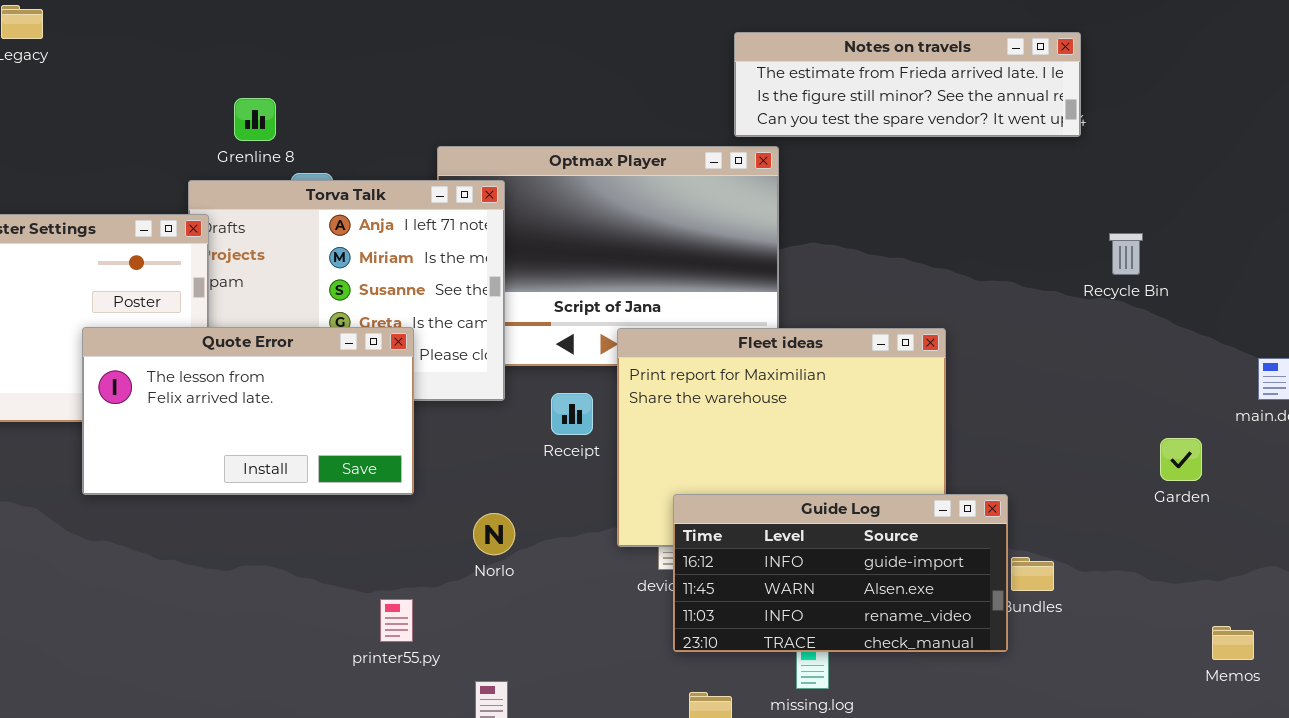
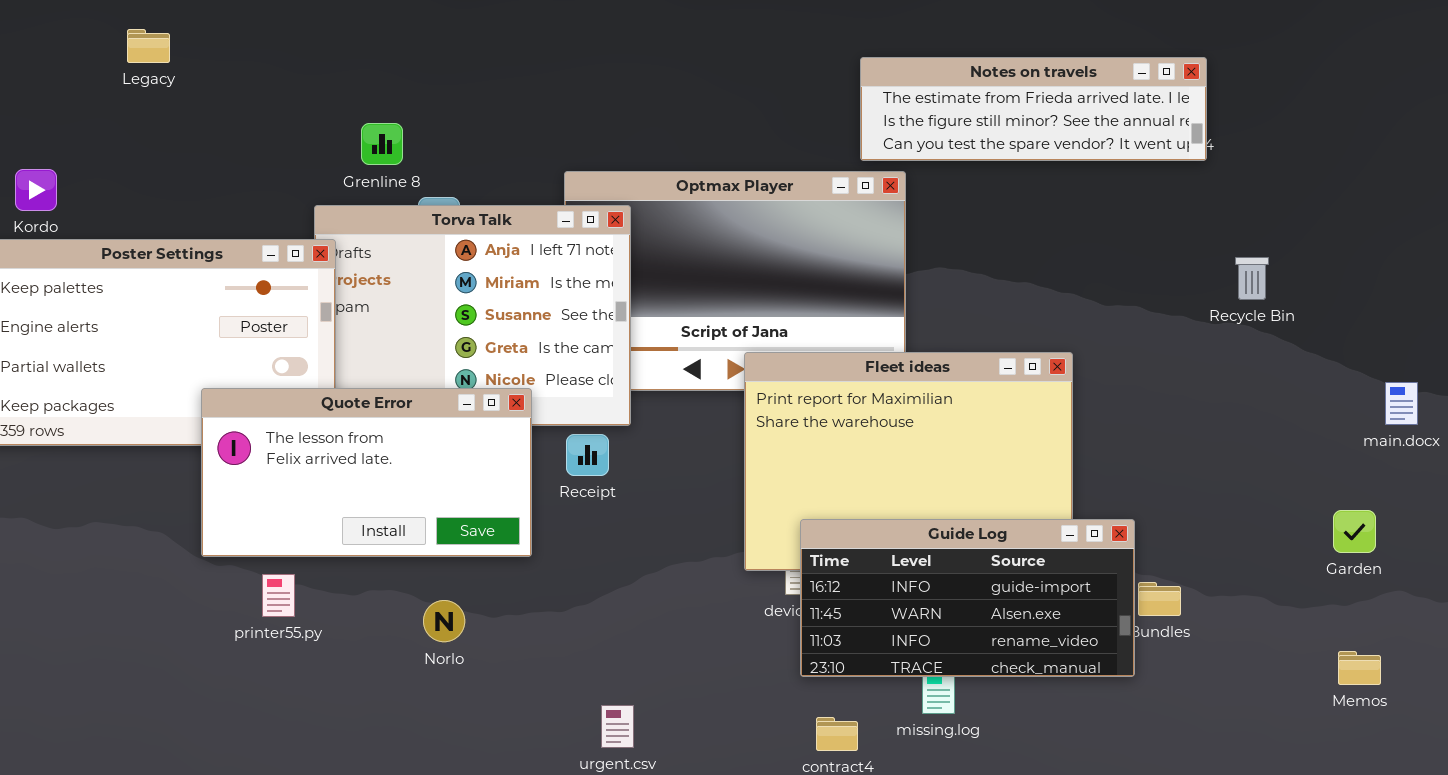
Quote Error: [82,327,414,495] -> [201,388,532,557], moved
Receipt: [551,393,593,435] -> [566,434,609,476], moved
Garden: [1160,438,1202,481] -> [1333,510,1376,553], moved
Norlo: [473,513,515,555] -> [423,600,465,642], moved
printer55.py: [380,599,413,642] -> [262,574,295,617], moved

